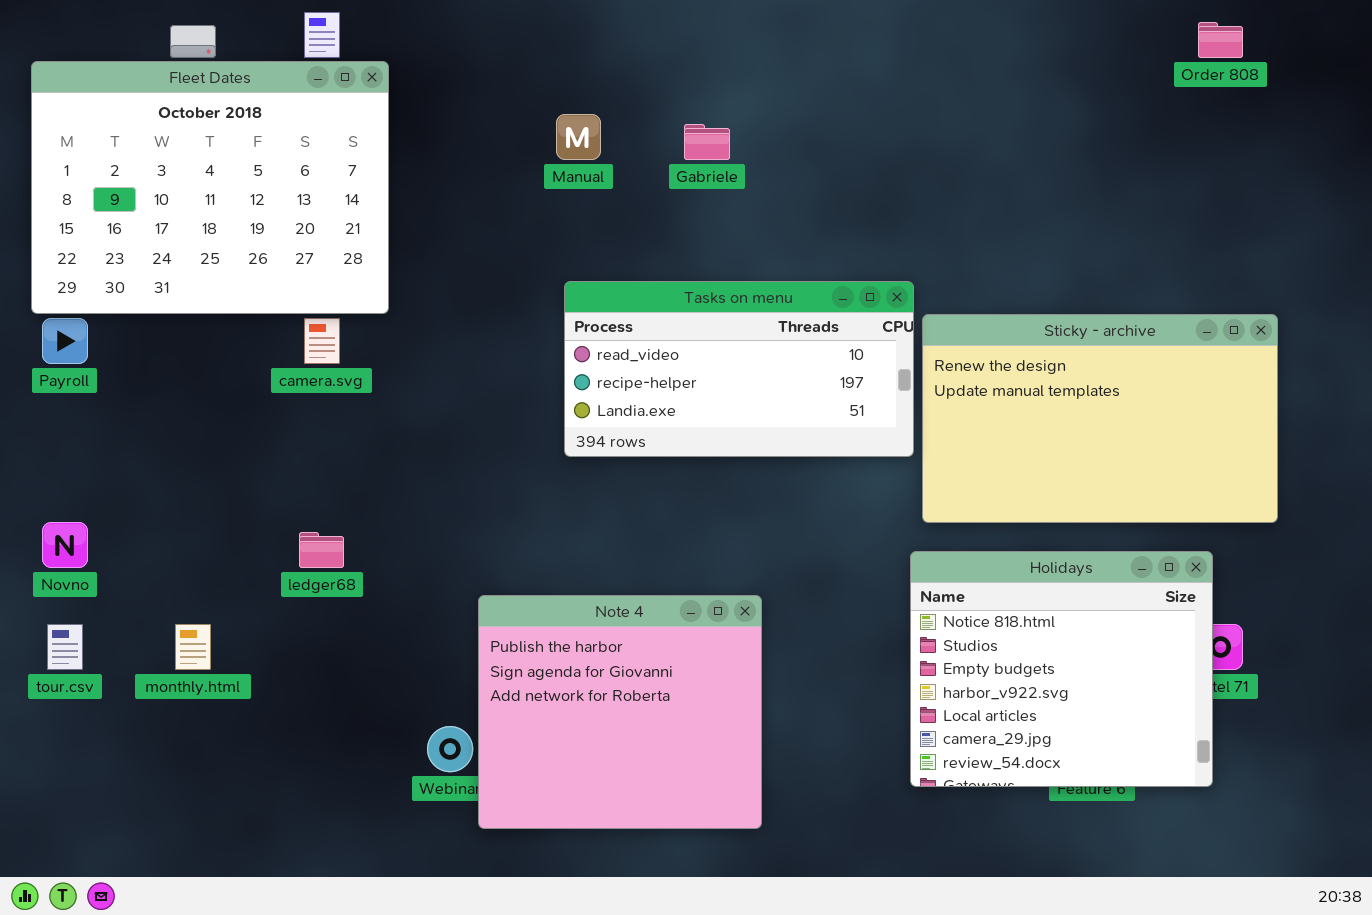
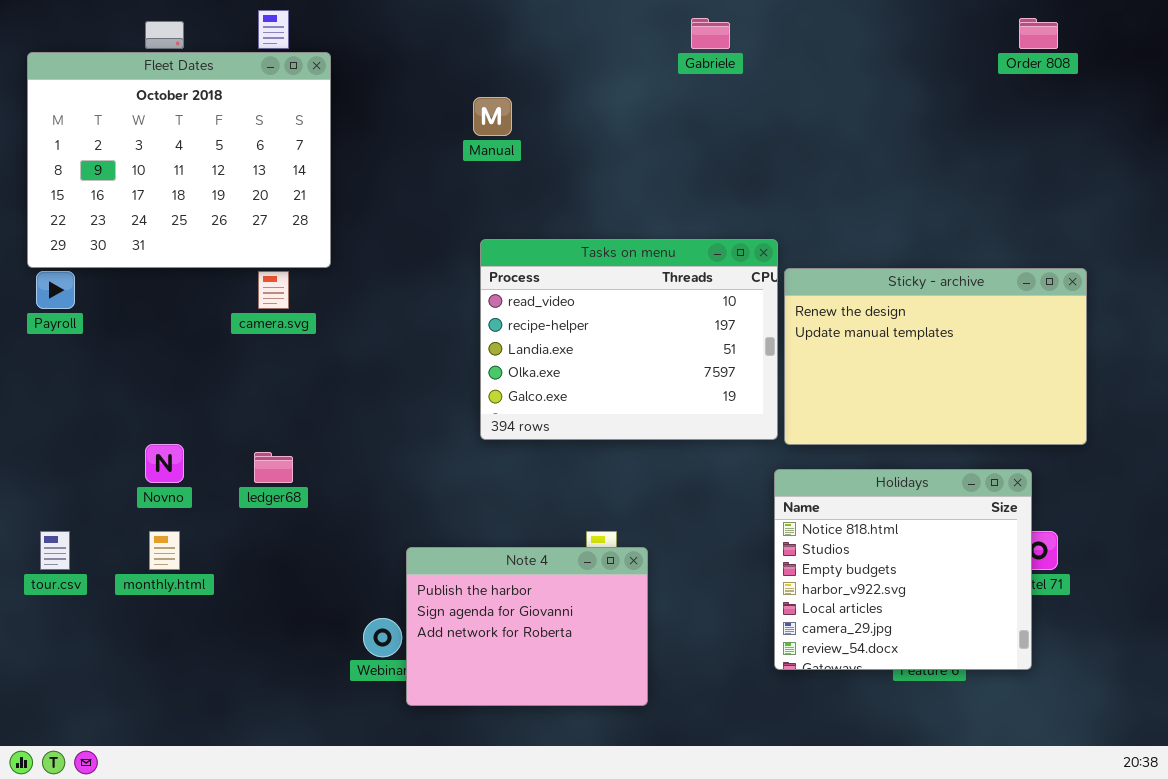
Gabriele: [684,124,730,160] -> [691,18,730,49], moved
Tasks on menu: [564,281,914,457] -> [480,239,778,440], resized
Novno: [42,522,88,568] -> [145,444,184,483], moved
Note 4: [478,595,762,829] -> [406,547,648,706], resized

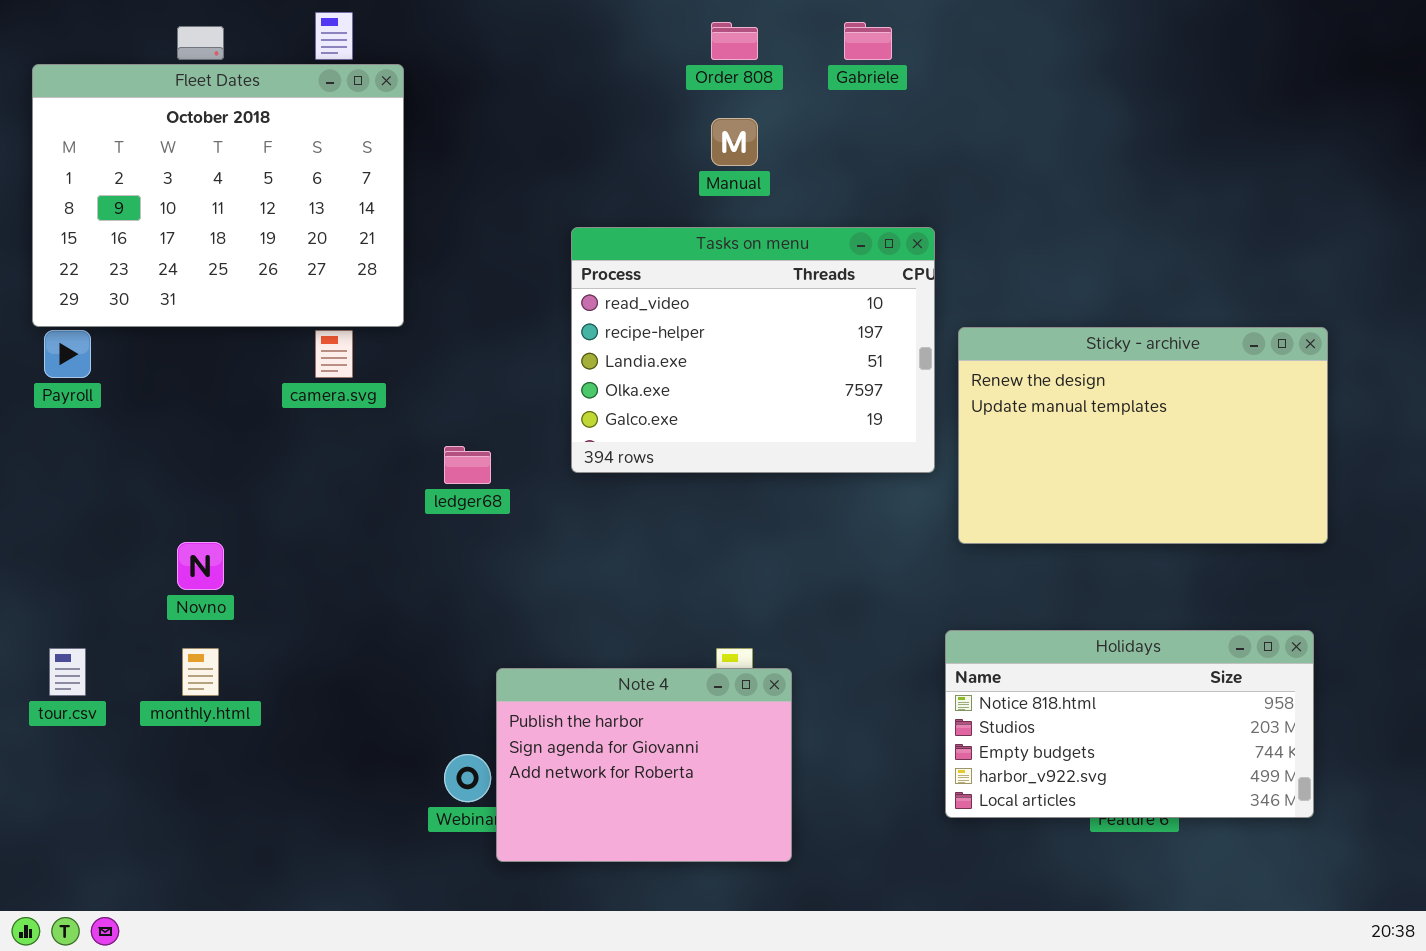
Order 808: [1019,18,1058,49] -> [711,22,758,60], moved
Manual: [473,97,512,136] -> [711,118,758,166], moved
Tasks on menu: [480,239,778,440] -> [571,227,935,473], moved
ledger68: [254,452,293,483] -> [444,446,491,484], moved
Holidays: [774,469,1032,670] -> [945,630,1314,818], resized

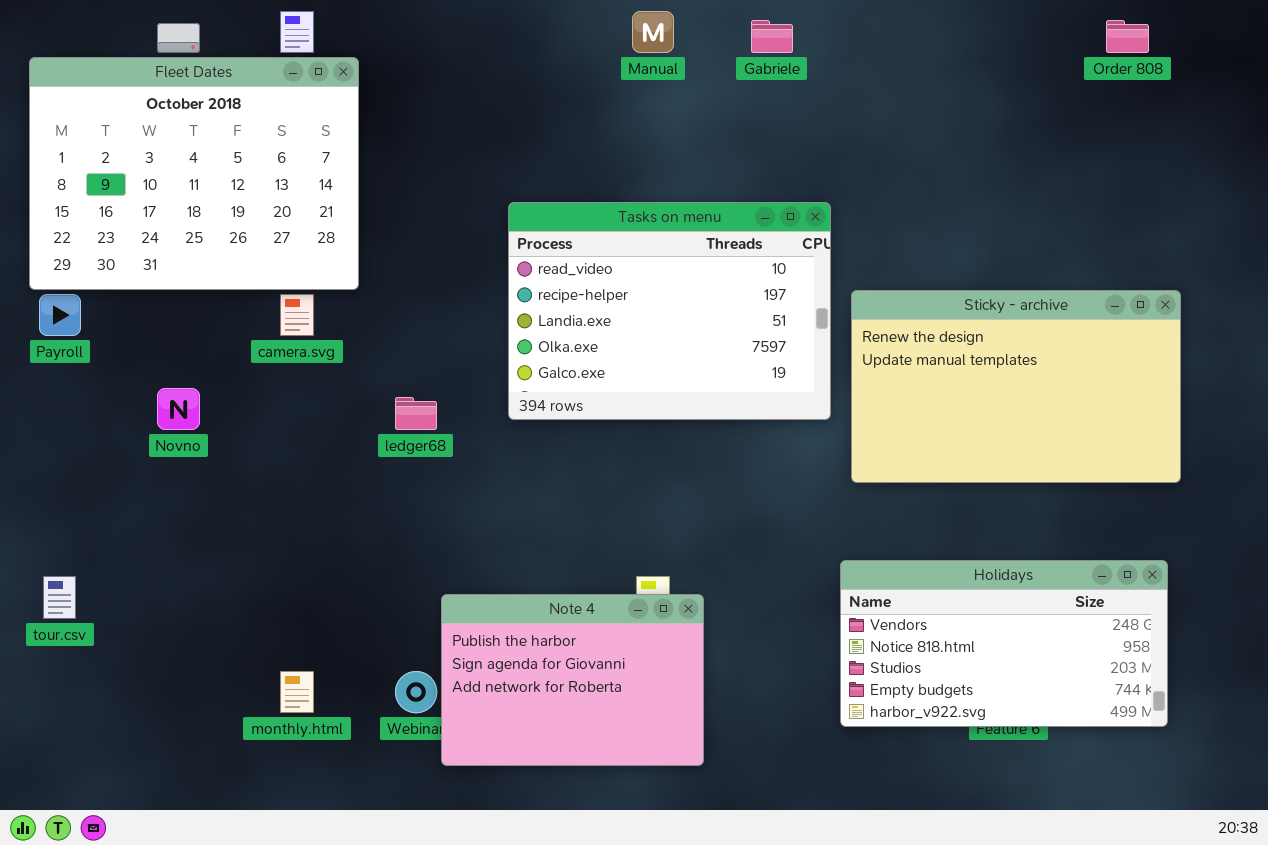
Order 808: [711,22,758,60] -> [1106,20,1149,53], moved
Manual: [711,118,758,166] -> [632,11,674,53], moved
Novno: [177,542,224,590] -> [157,388,200,430], moved
Holidays: [945,630,1314,818] -> [840,560,1168,727], scrolled up 1 row
monthly.html: [182,648,219,696] -> [280,671,314,713], moved

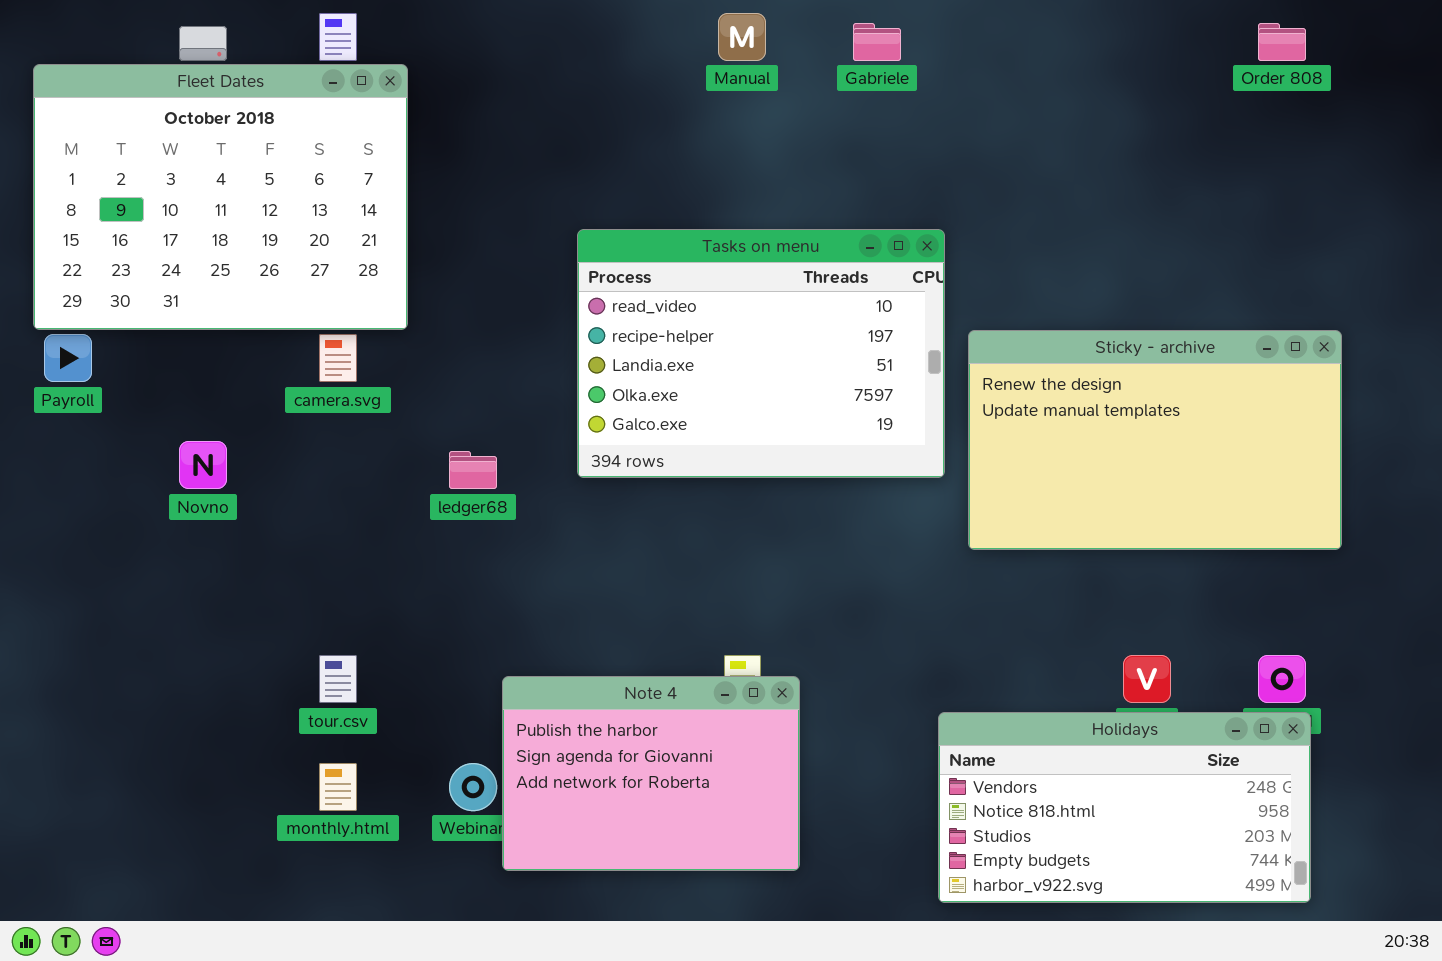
Holidays: [840,560,1168,727] -> [938,712,1311,903], moved
tour.csv: [43,576,76,619] -> [319,655,357,703], moved

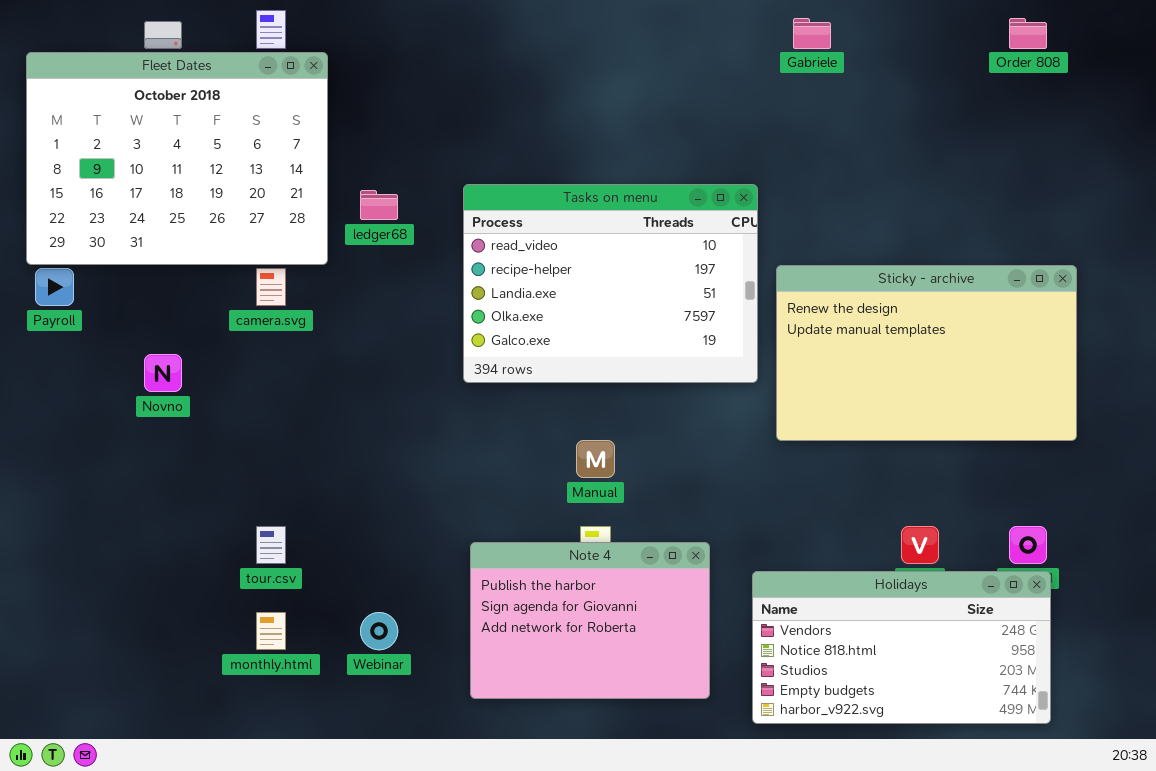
Manual: [718,13,766,61] -> [576,440,615,478], moved
Gabriele: [853,23,901,61] -> [793,18,831,49], moved
ledger68: [449,451,497,489] -> [360,190,398,220], moved
Note 4: [502,676,800,871] -> [470,542,710,699], moved

